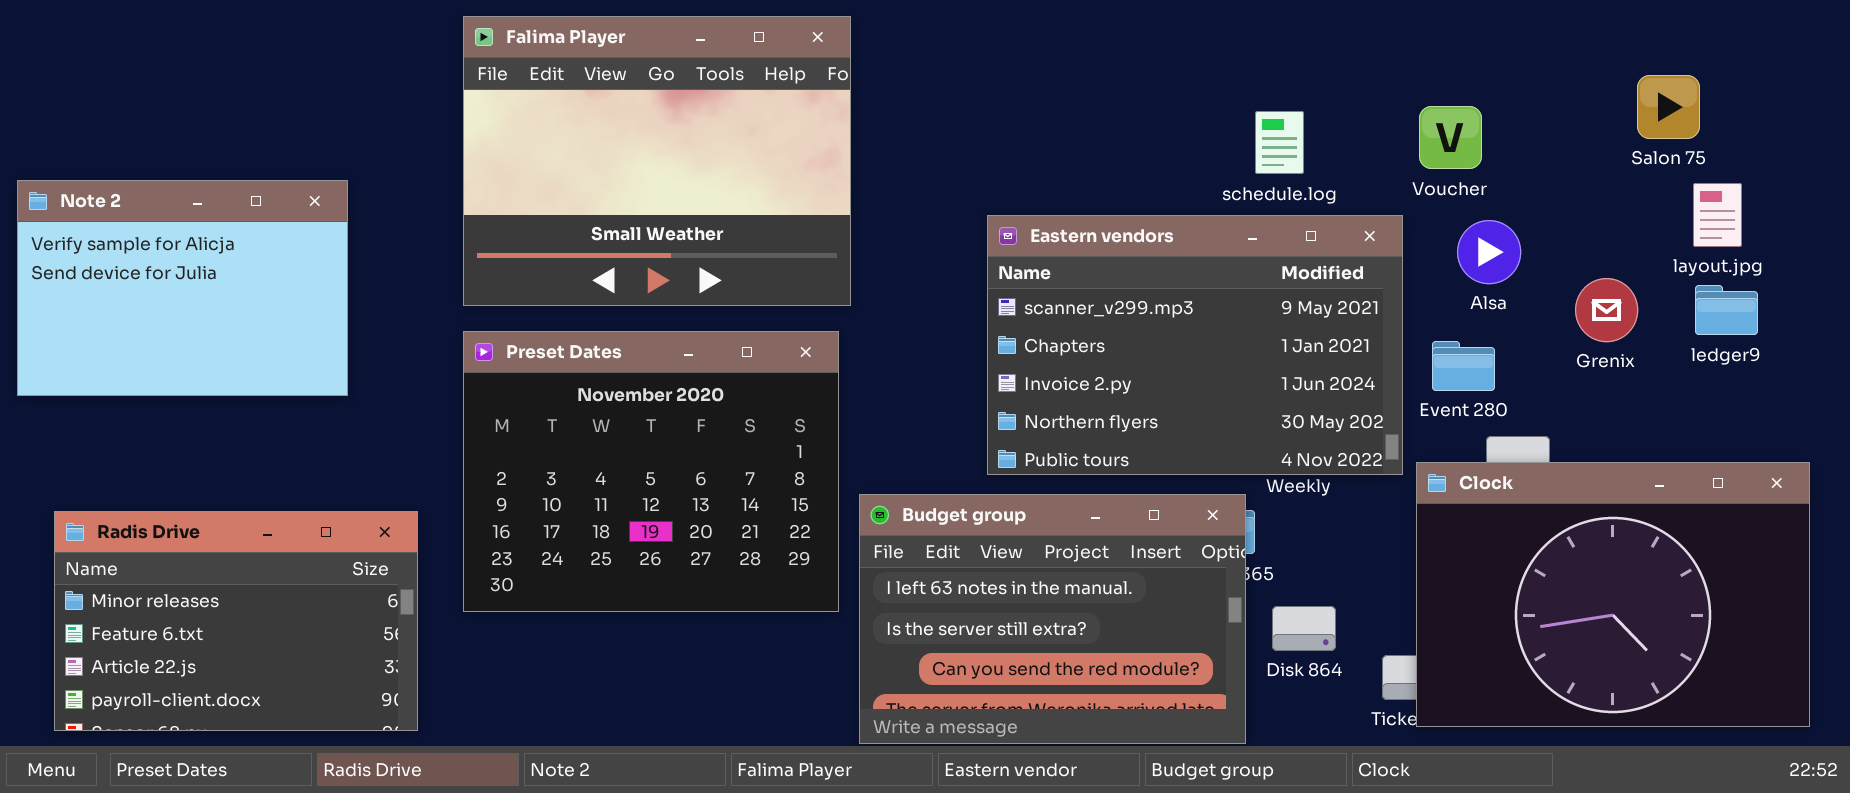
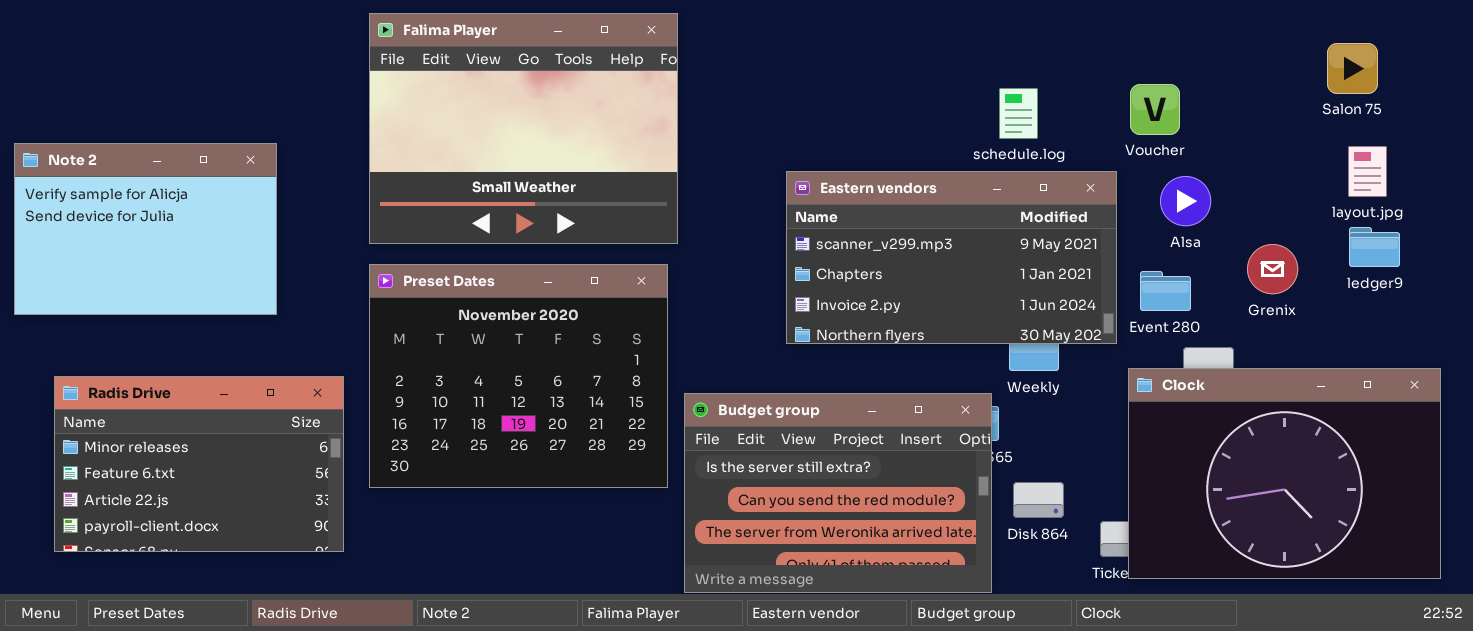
Salon 75: [1637,75,1700,139] -> [1327,43,1378,94], moved
Eastern vendors: [987,215,1403,475] -> [786,171,1117,344], resized
Grenix: [1575,278,1638,342] -> [1247,244,1298,294], moved
Budget group: [859,494,1246,744] -> [684,393,992,593], scrolled down 1 row
Radis Drive: [54,511,418,731] -> [54,376,344,552], moved

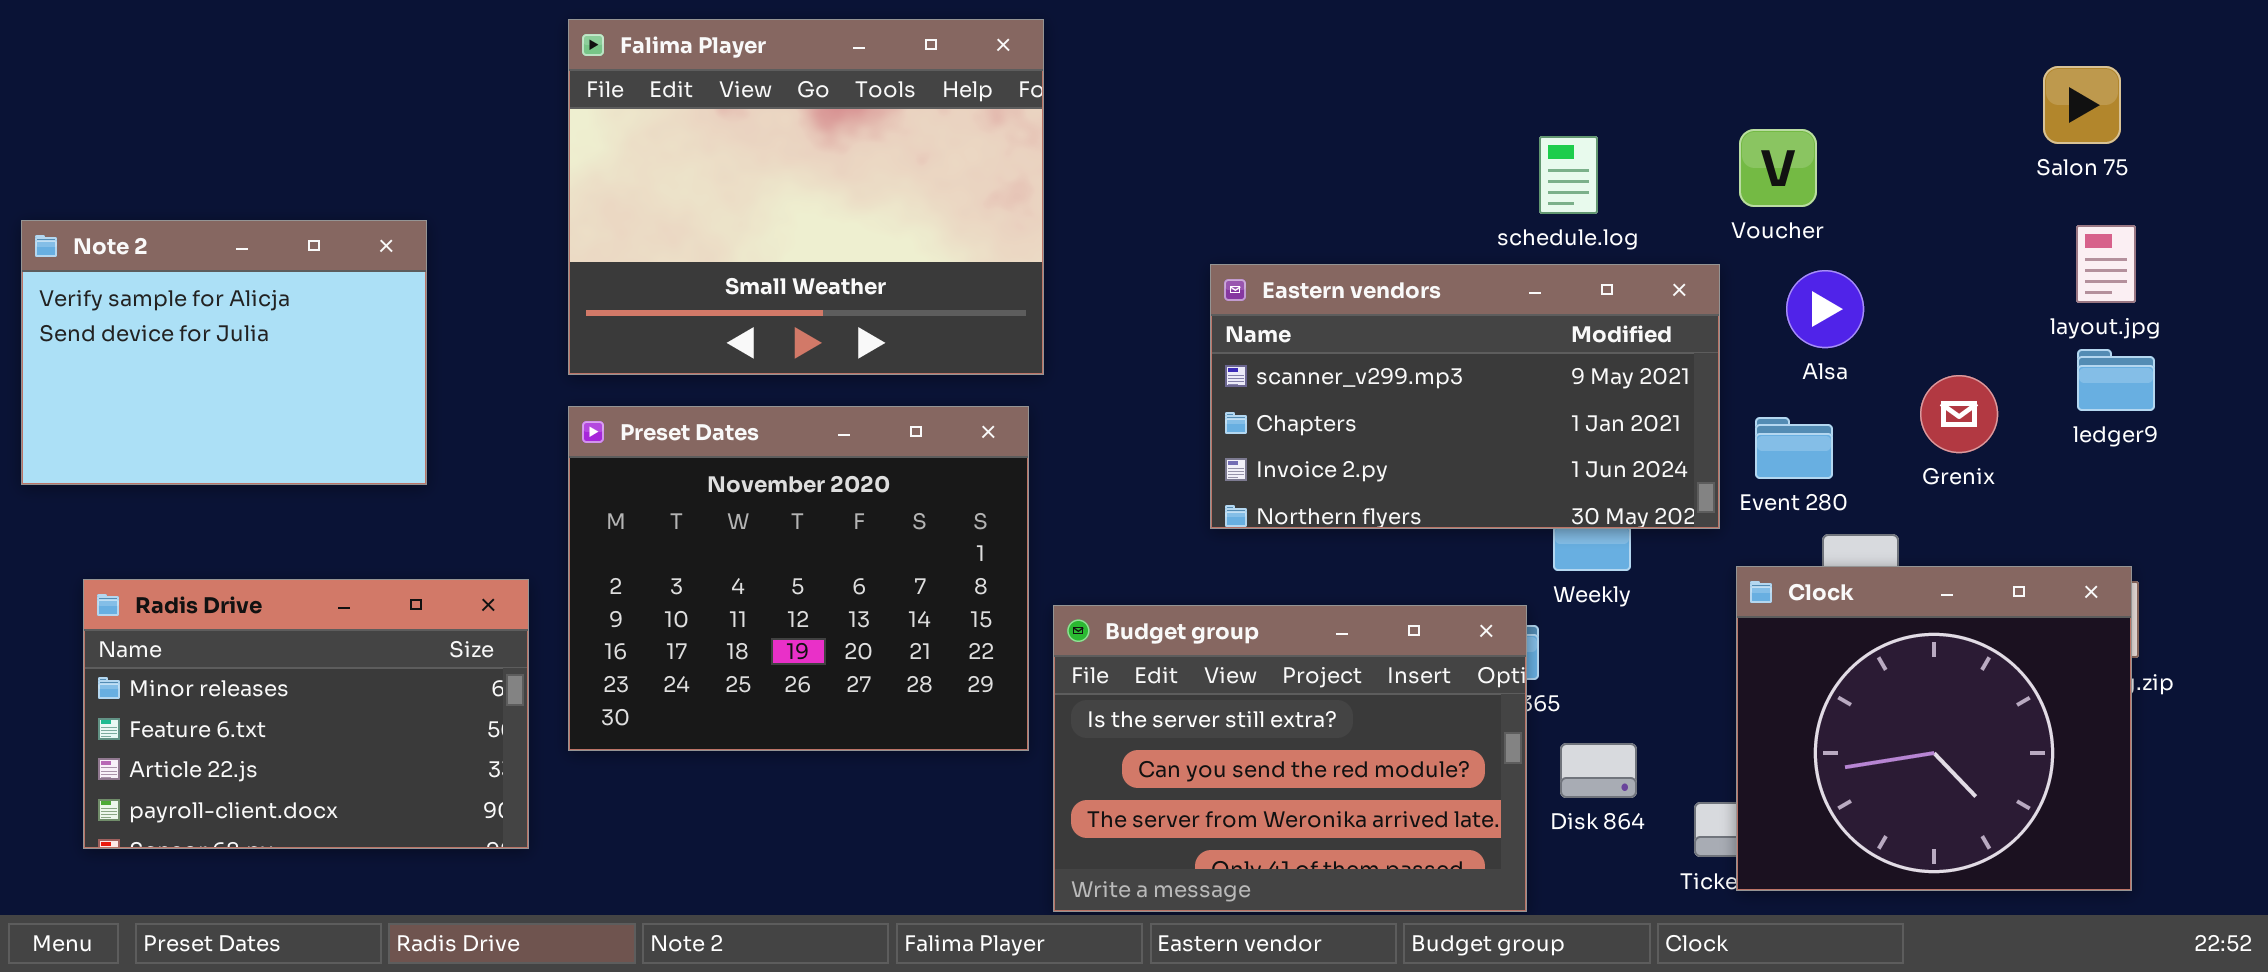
Clock: [1128,368,1441,579] -> [1736,566,2132,891], resized

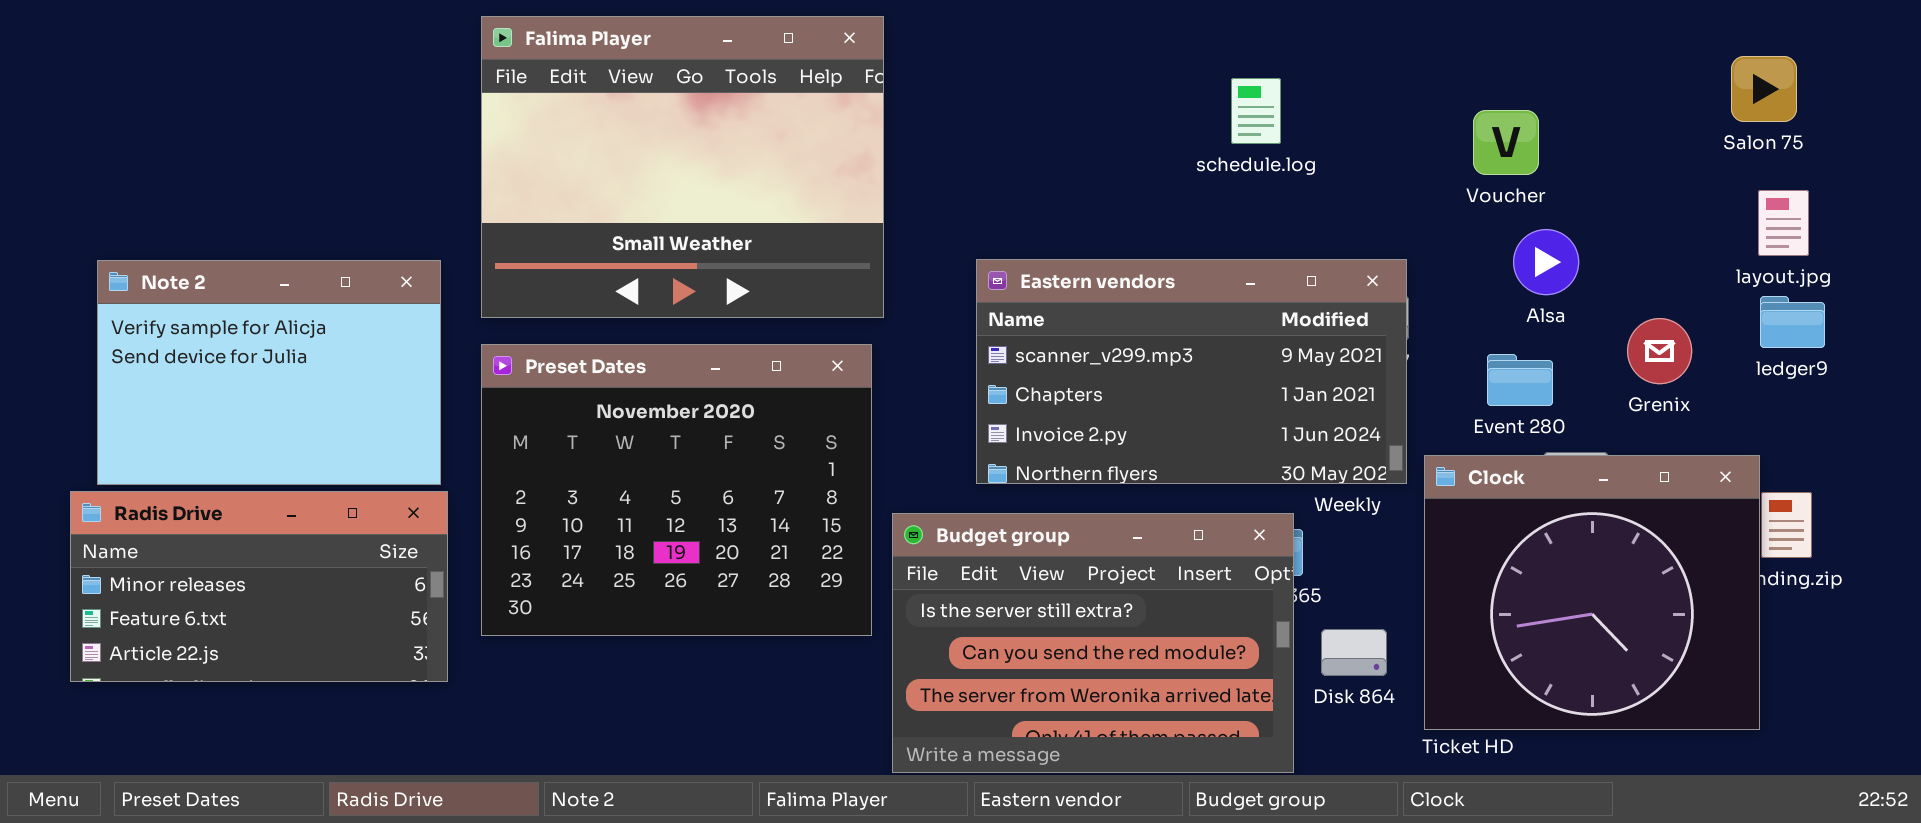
schedule.log: [1539,136,1598,214] -> [1231,78,1281,144], moved
Note 2: [21,220,427,485] -> [97,260,441,485], moved
Eastern vendors: [1210,264,1720,529] -> [976,259,1407,484], moved
Clock: [1736,566,2132,891] -> [1424,455,1760,730], moved
Radis Drive: [83,579,529,849] -> [70,491,448,682], resized

